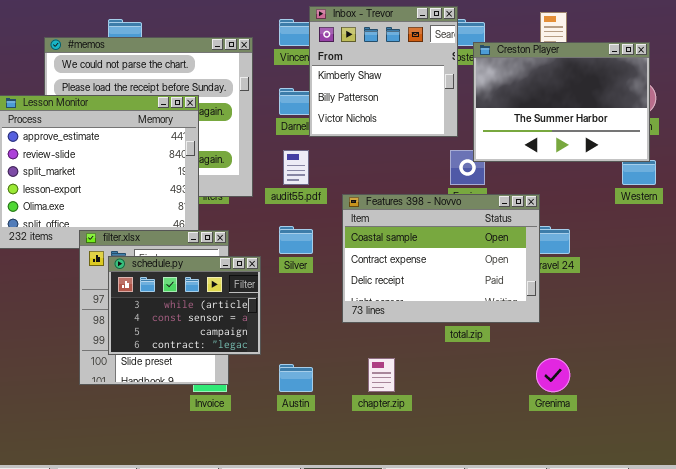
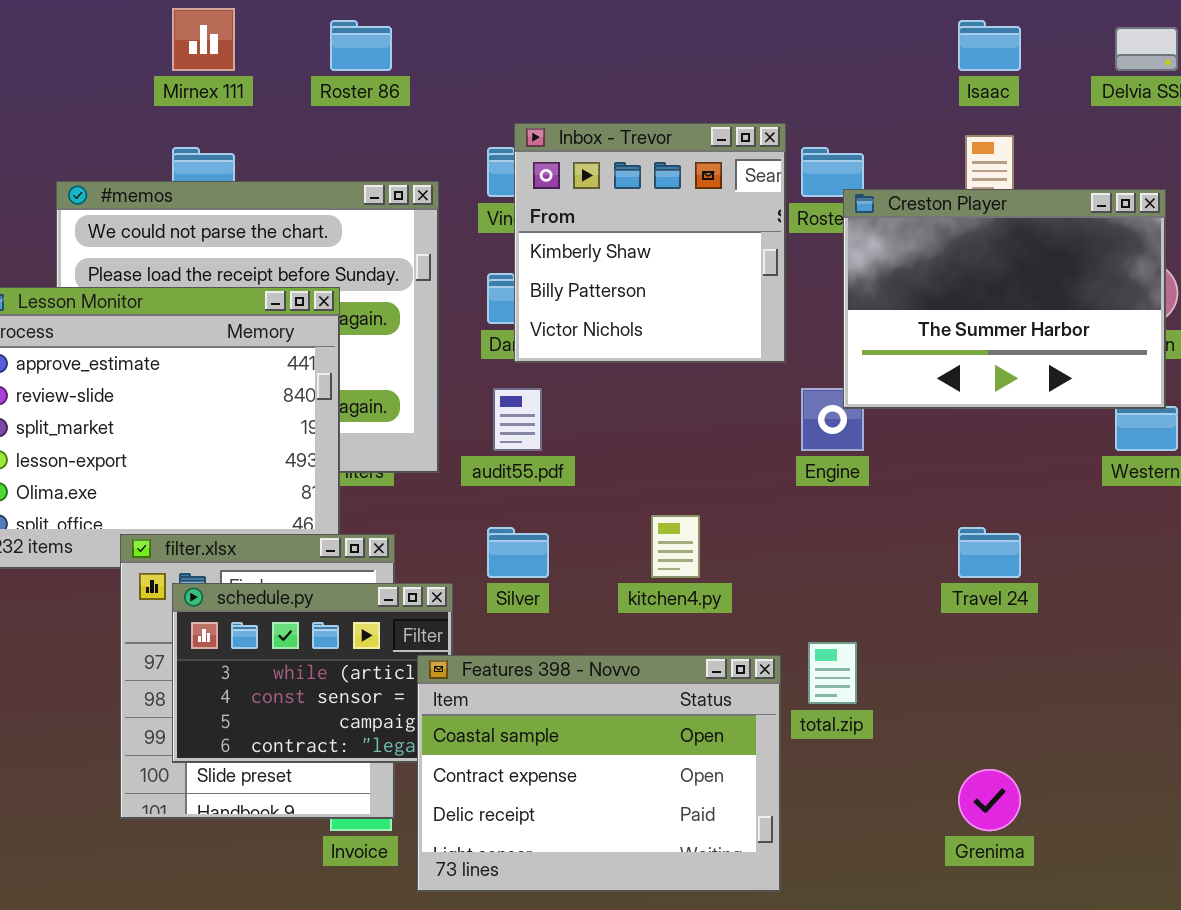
Inbox - Trevor: [309,6,458,137] -> [514,123,786,363], moved
Features 398 - Novvo: [342,194,540,323] -> [417,655,781,892], moved

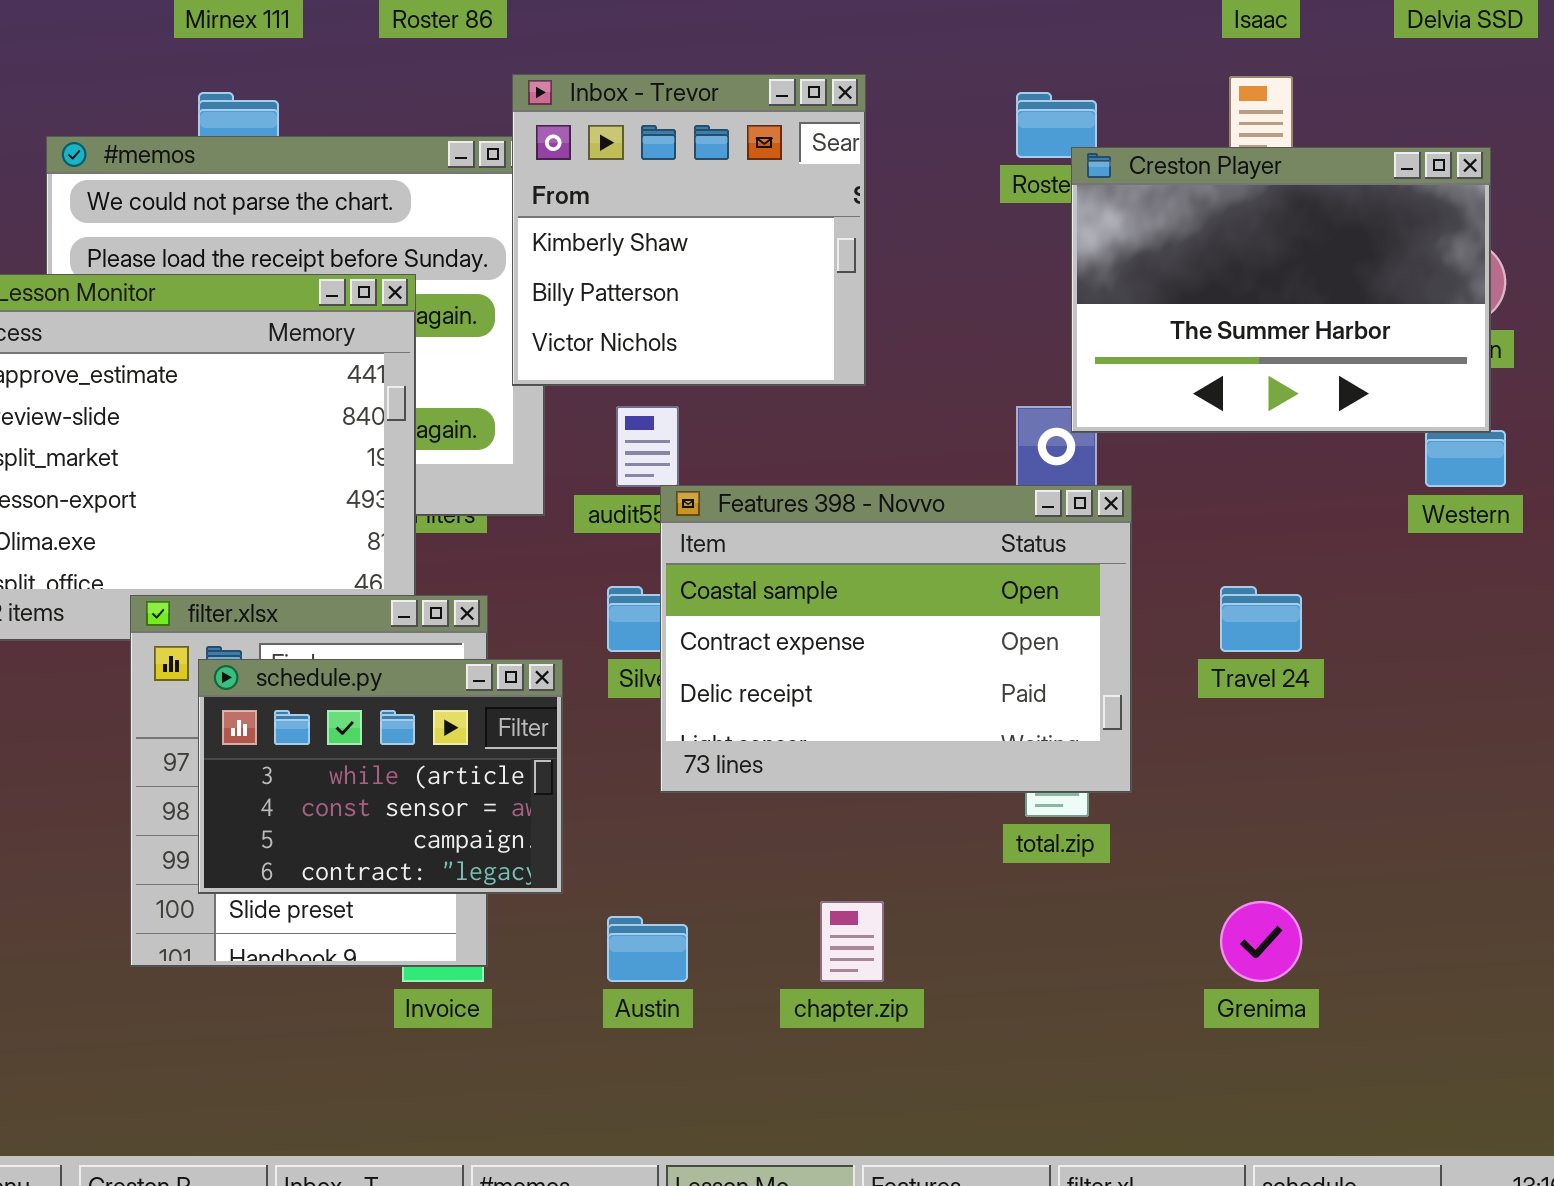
Inbox - Trevor: [514,123,786,363] -> [512,74,866,386], moved
Features 398 - Novvo: [417,655,781,892] -> [660,485,1132,793], moved

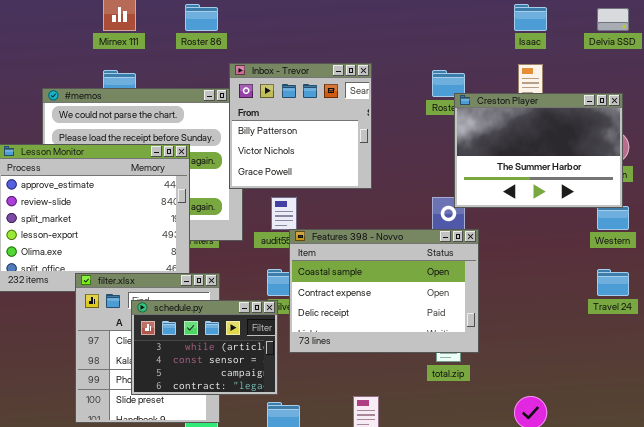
Inbox - Trevor: [512,74,866,386] -> [229,63,372,189], scrolled down 1 row
Travel 24: [1220,586,1302,652] -> [597,269,629,296], moved
schedule.py: [198,659,563,894] -> [131,300,278,395], moved

